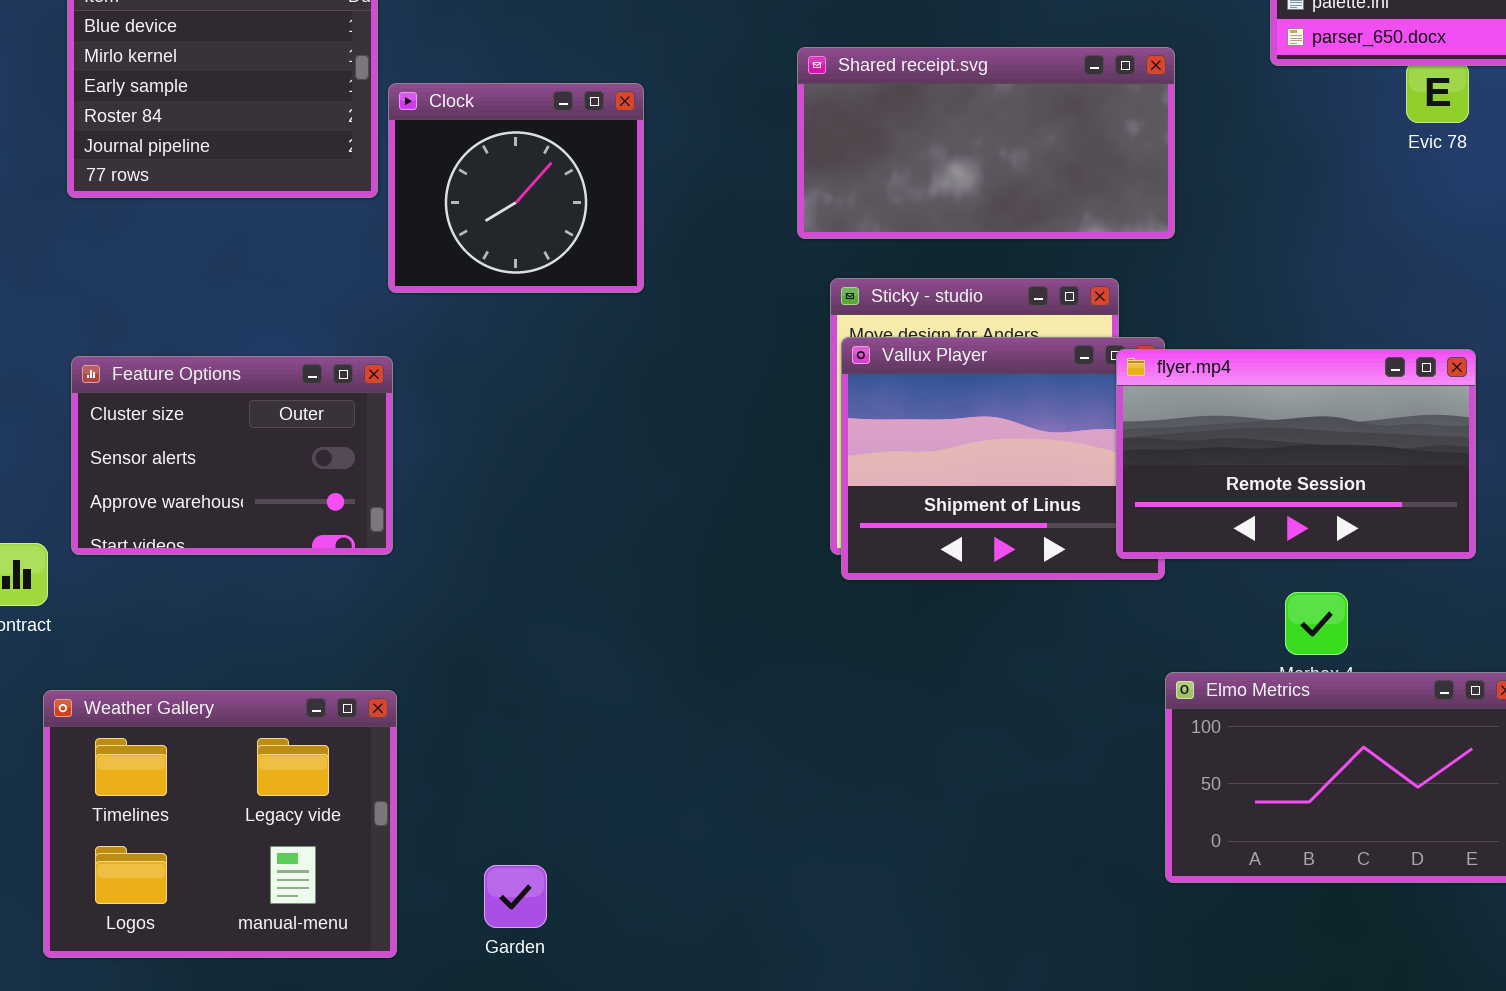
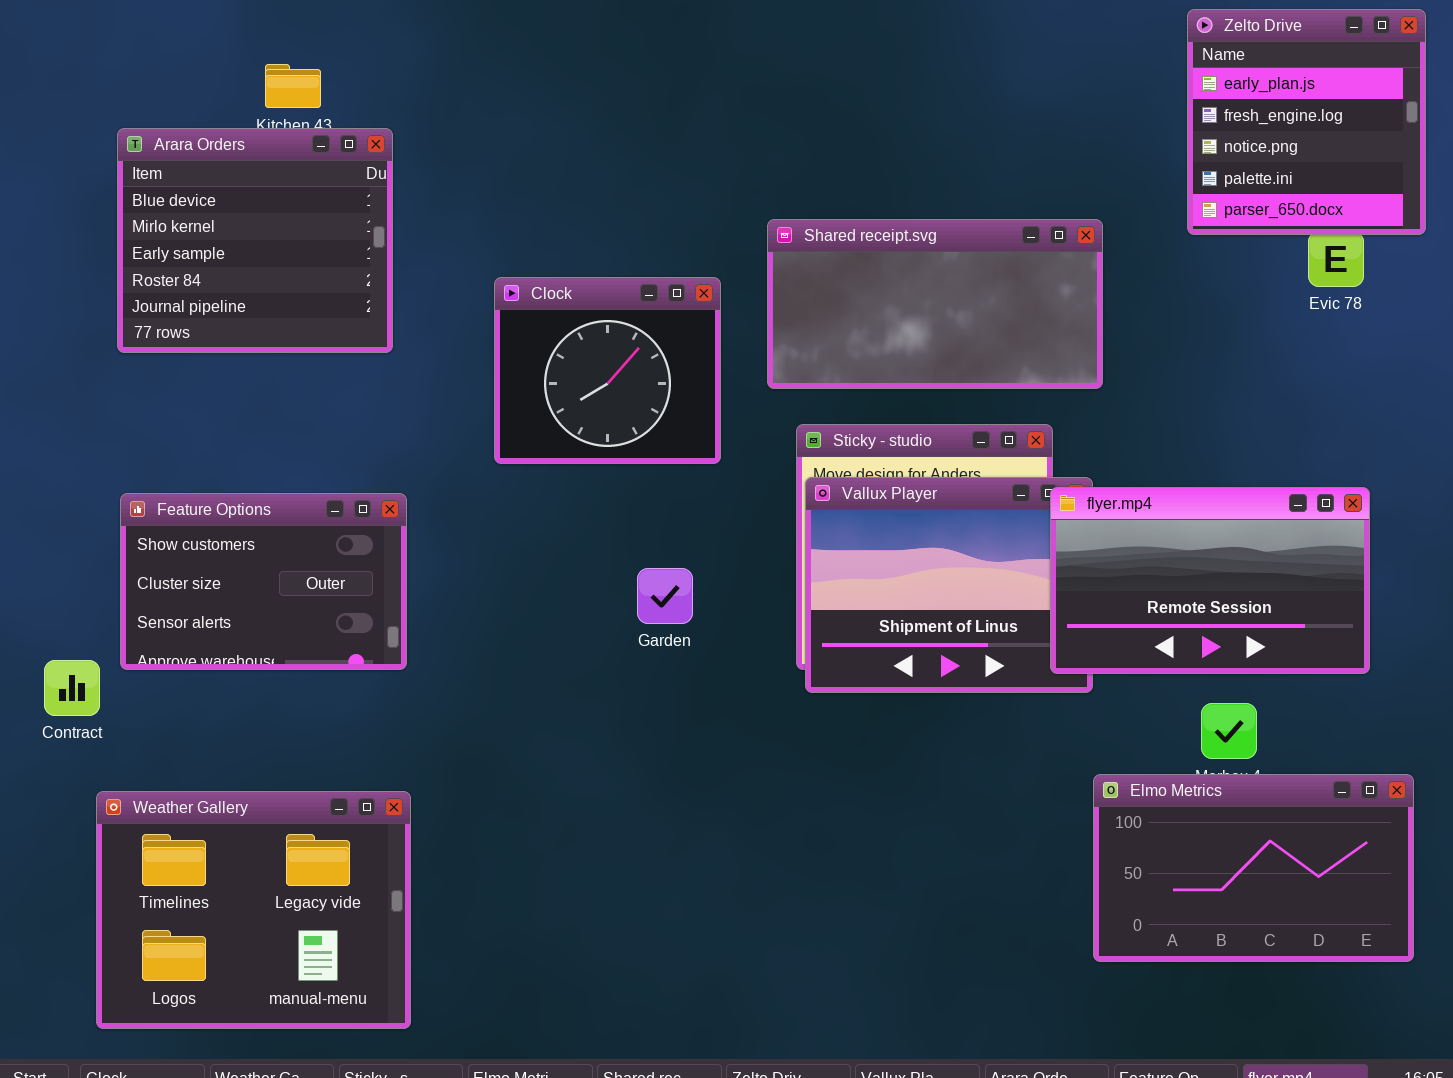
Clock: [388,83,644,293] -> [494,277,721,464], moved
Feature Options: [71,356,393,555] -> [120,493,407,670], scrolled up 1 row
Garden: [484,865,547,928] -> [637,568,693,624], moved

